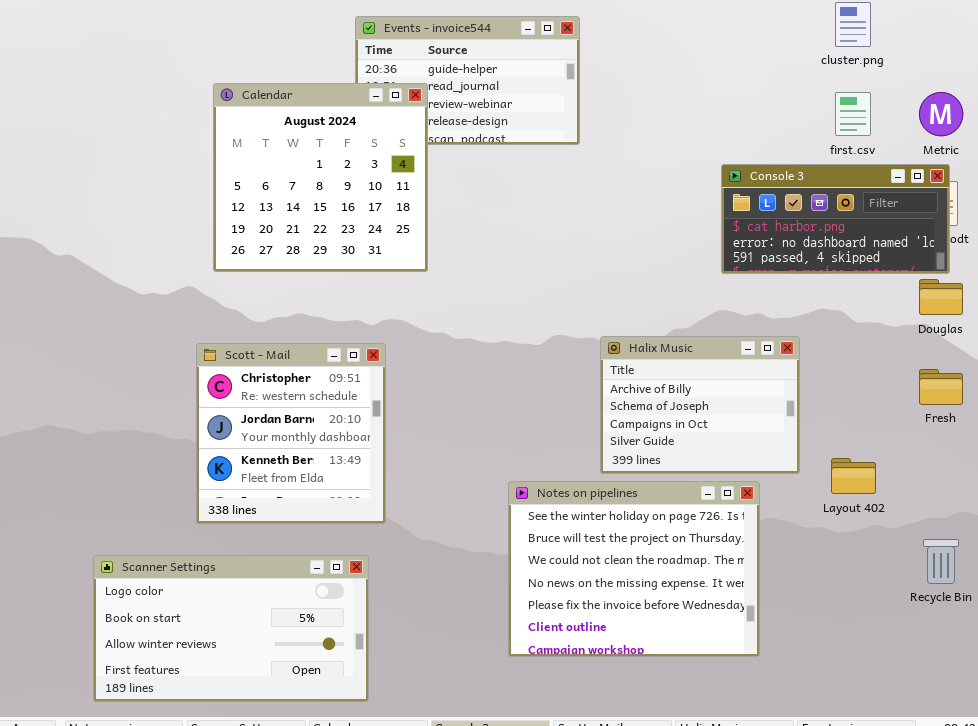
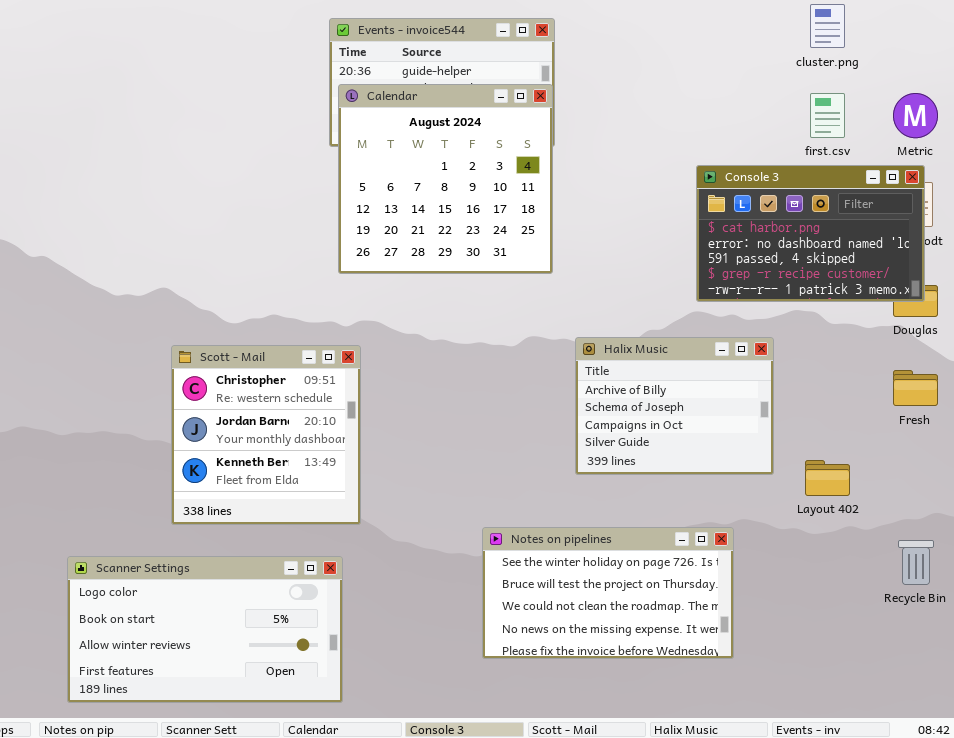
Calendar: [213,83,428,272] -> [338,84,553,274], moved
Console 3: [721,164,950,274] -> [696,165,925,302], resized
Notes on pipelines: [508,481,760,657] -> [482,527,734,659], resized

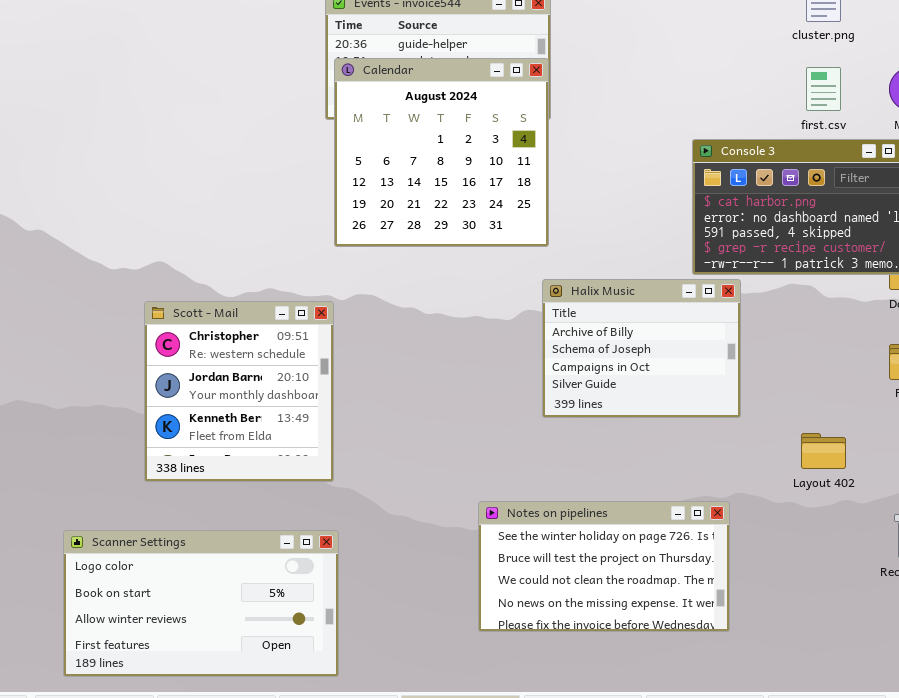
Halix Music: [575,337,774,475] -> [542,279,741,418], moved
Scott - Mail: [171,345,361,525] -> [144,301,334,482], moved

